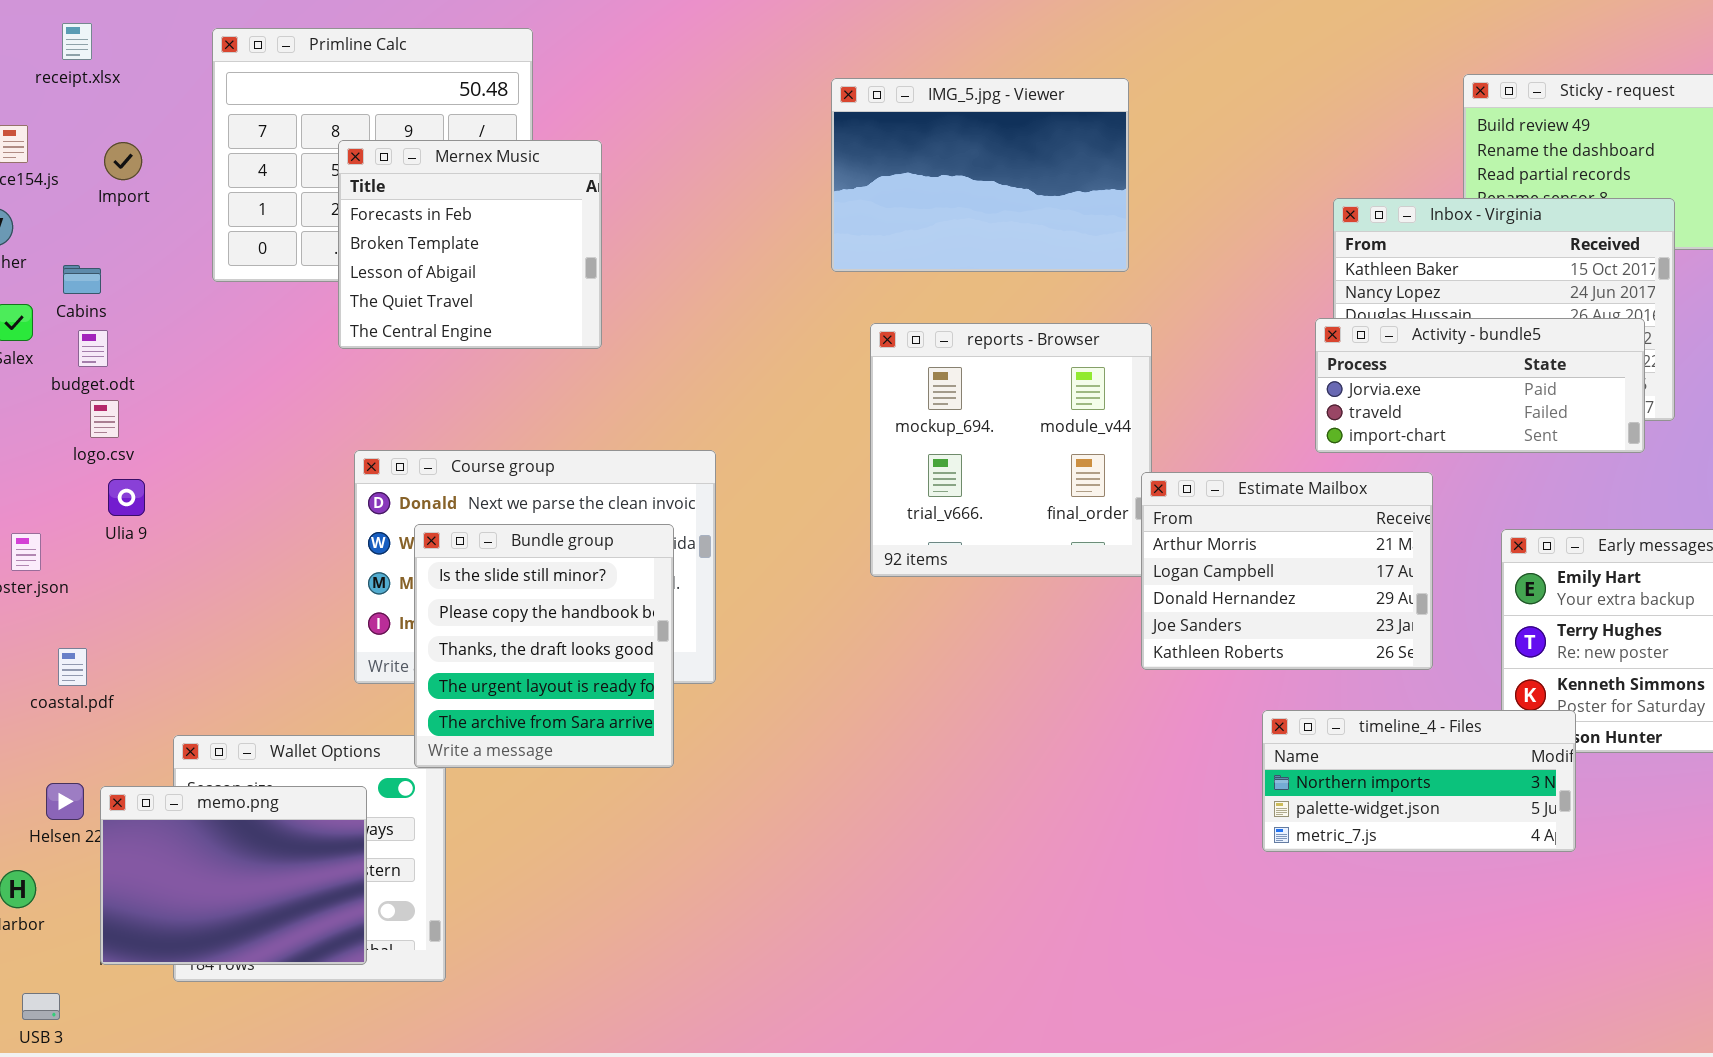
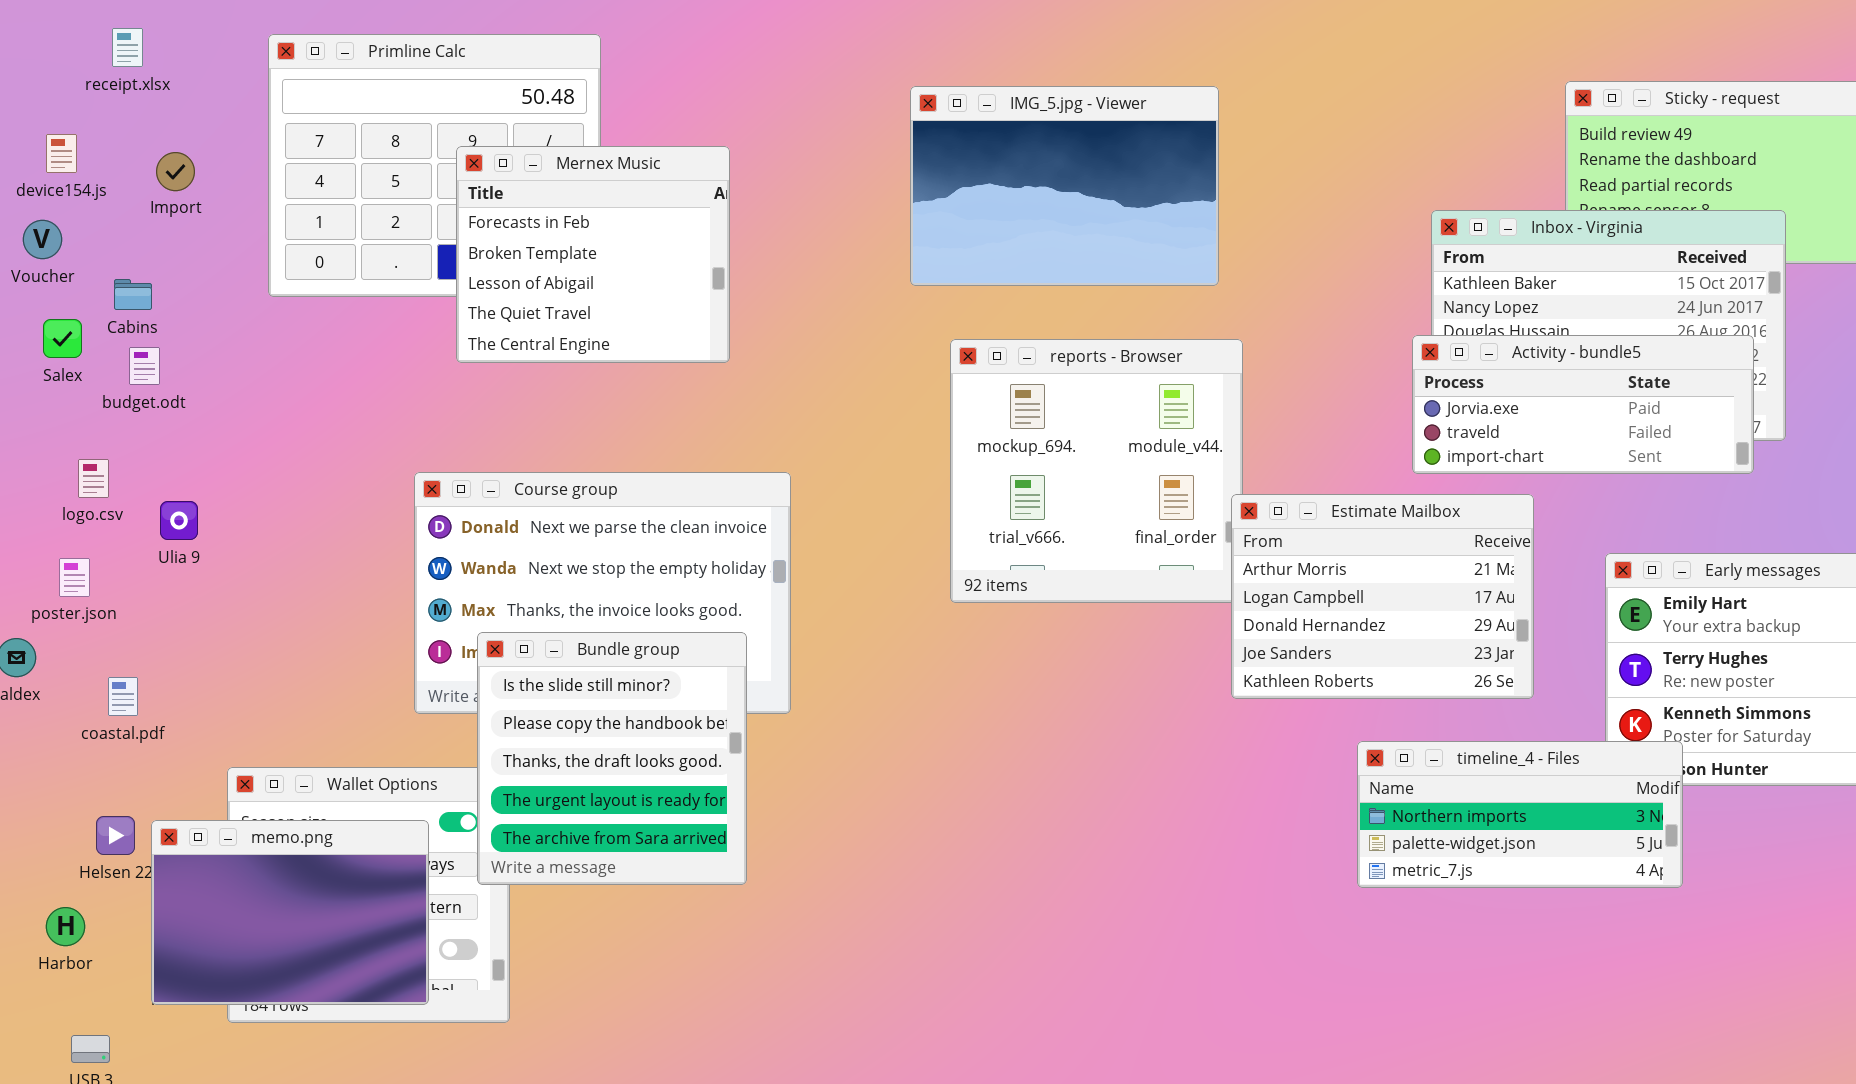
Mernex Music: [338,140,602,349] -> [456,146,730,363], moved
logo.csv: [90,400,119,438] -> [78,459,109,498], moved
Bundle group: [414,524,674,768] -> [477,632,747,885], moved

